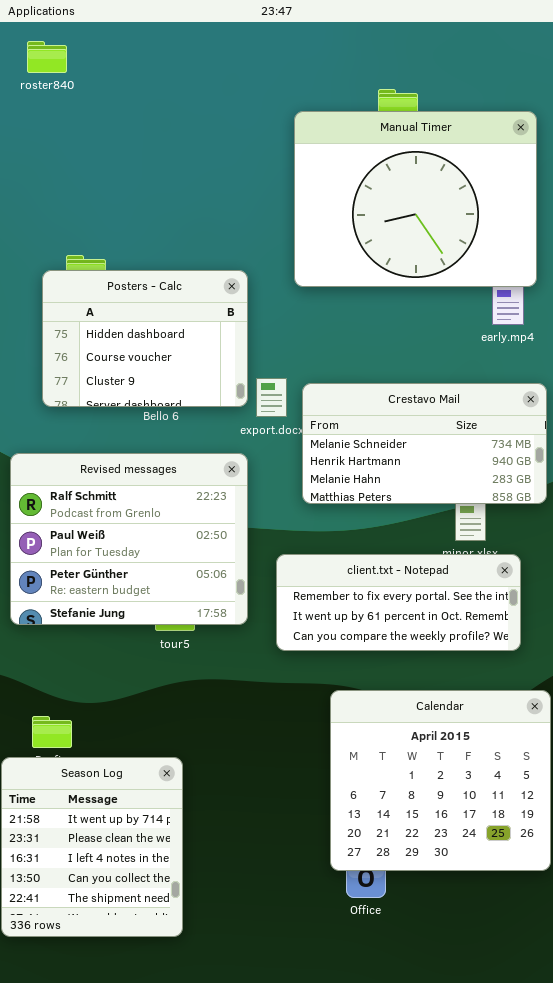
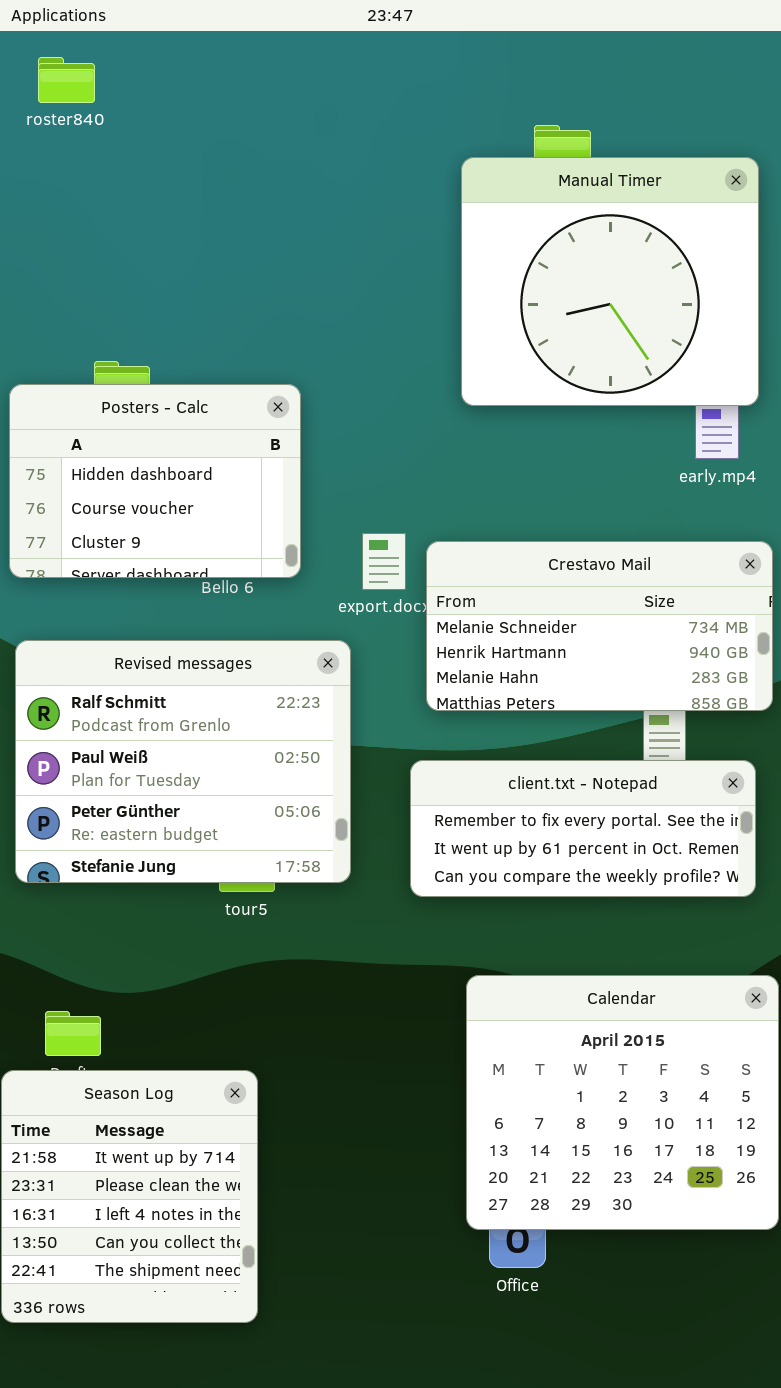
Manual Timer: [294,111,537,287] -> [461,157,759,406], resized
Posters - Calc: [42,270,248,407] -> [9,384,301,578], moved
client.txt - Notepad: [276,554,521,651] -> [410,760,756,897], moved

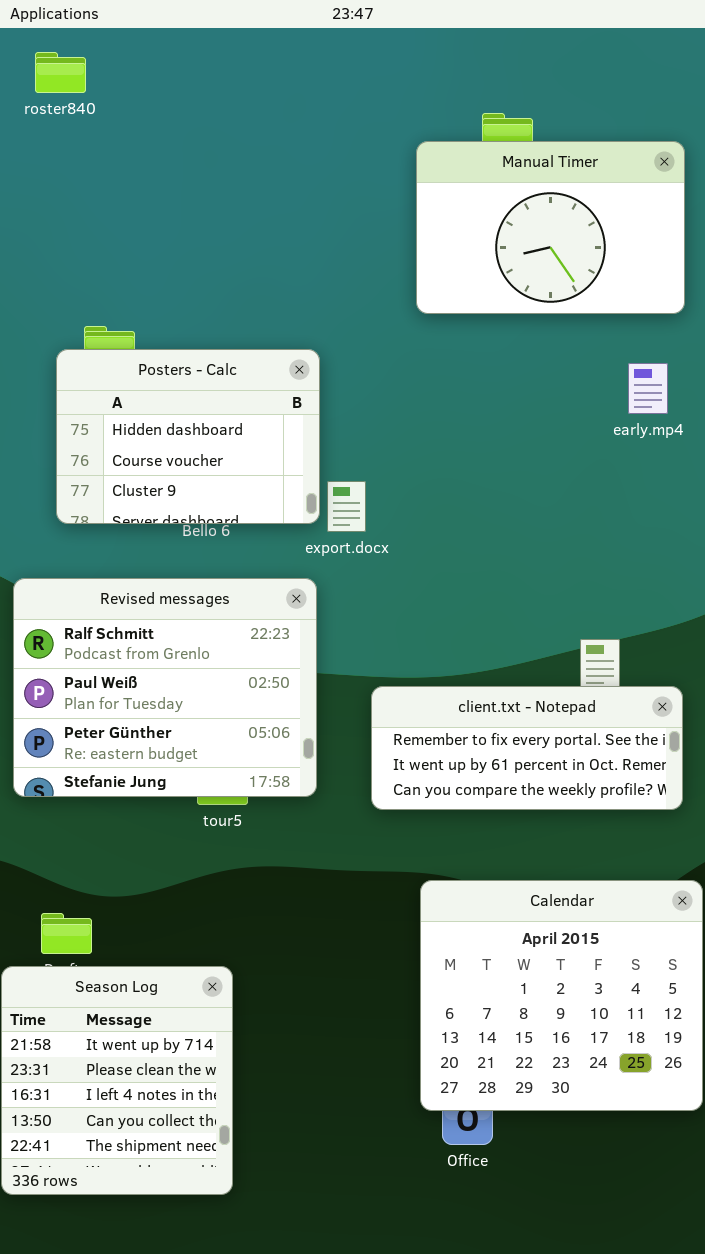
Manual Timer: [461,157,759,406] -> [416,141,685,314], resized
Posters - Calc: [9,384,301,578] -> [56,349,320,524], moved
Crestavo Mail: [426,541,773,711] -> none, closed

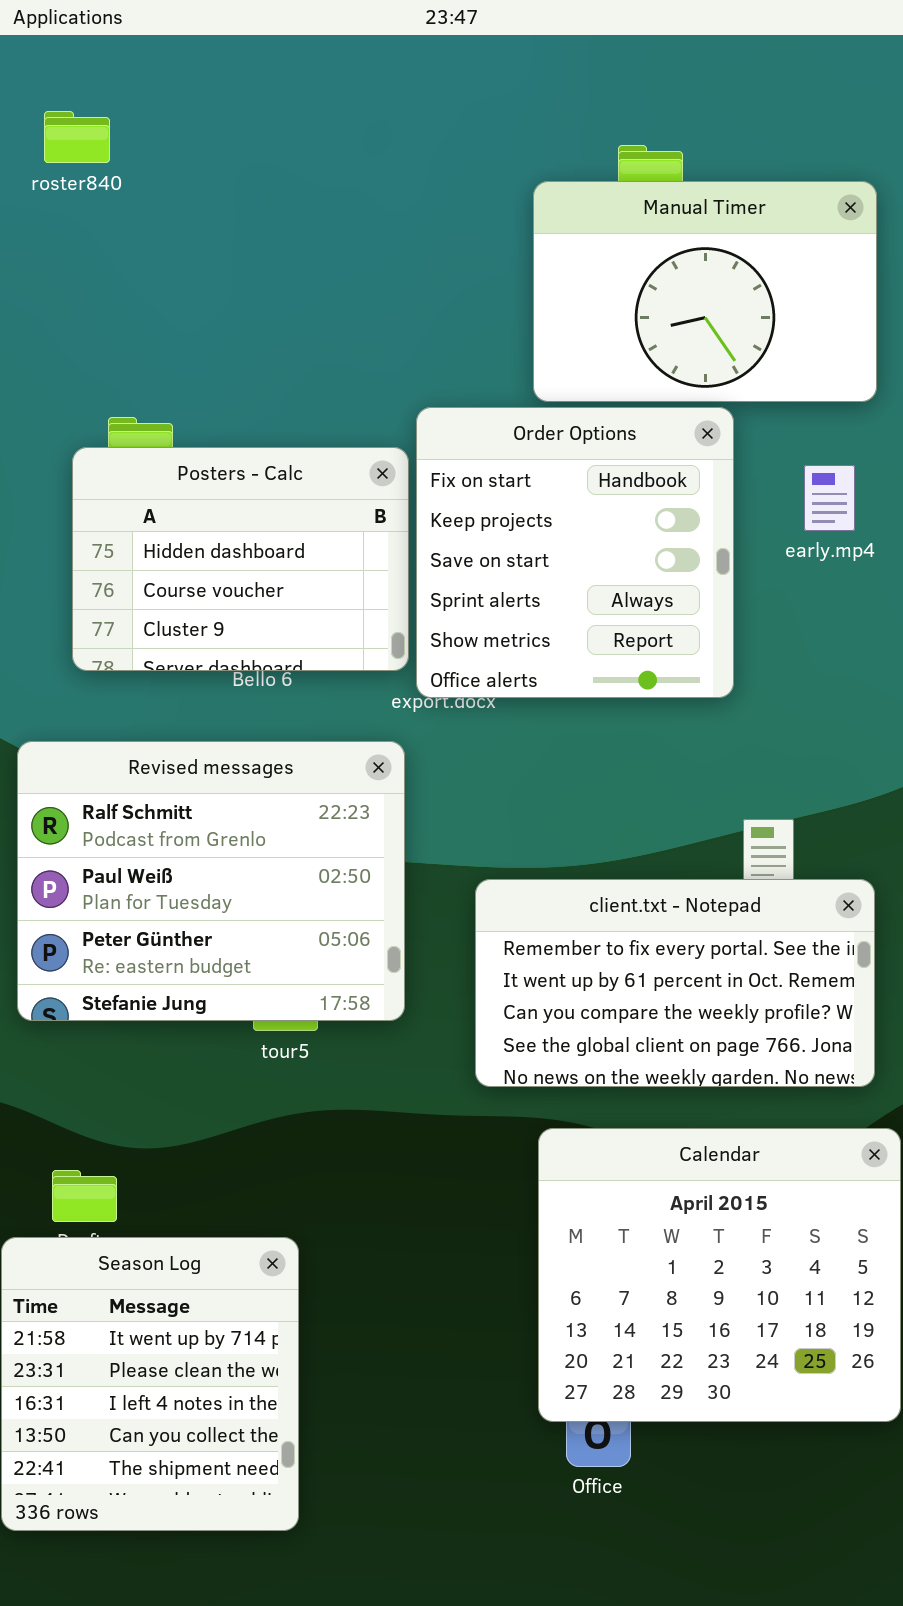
roster840: [35,52,86,93] -> [44,111,110,163], moved
Order Options: none -> [416,407,734,698], opened
client.txt - Notepad: [371,686,683,810] -> [475,879,875,1087], resized

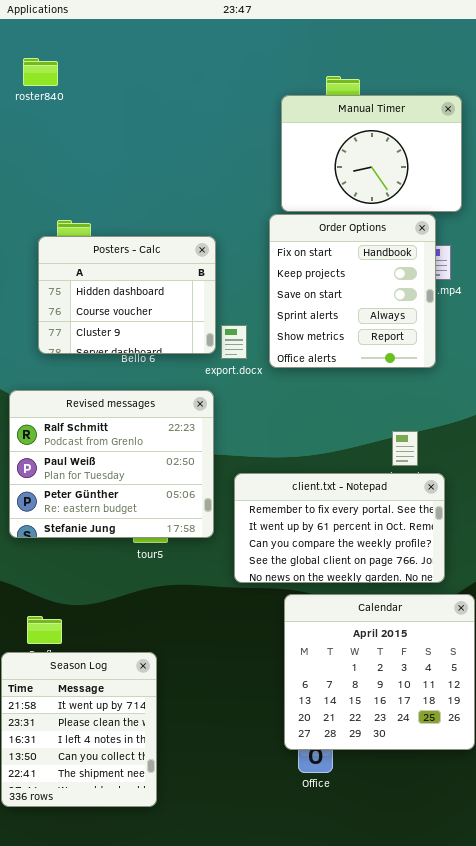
Order Options: [416,407,734,698] -> [269,214,436,368], moved
client.txt - Notepad: [475,879,875,1087] -> [234,473,445,583], moved

